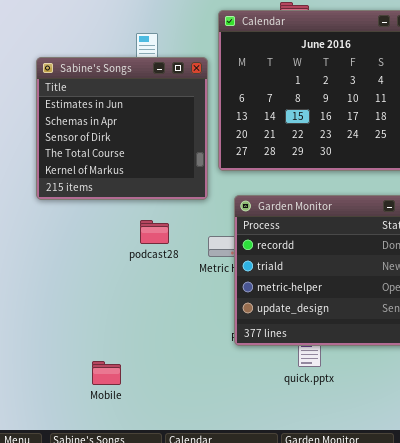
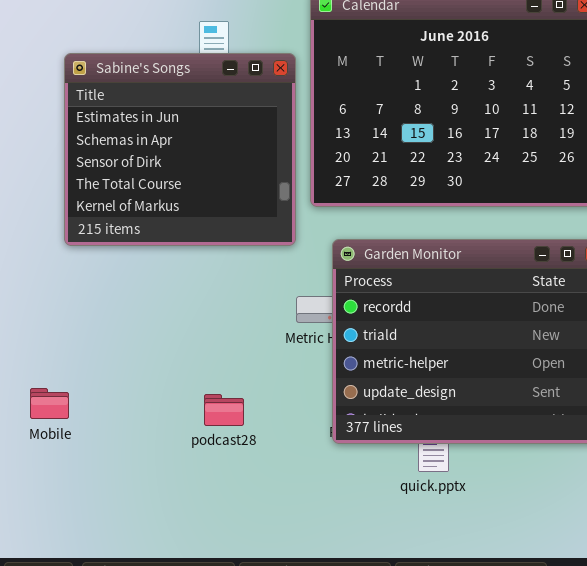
podcast28: [140,220,169,244] -> [204,394,244,426], moved
Mobile: [92,361,121,385] -> [30,388,69,419], moved

